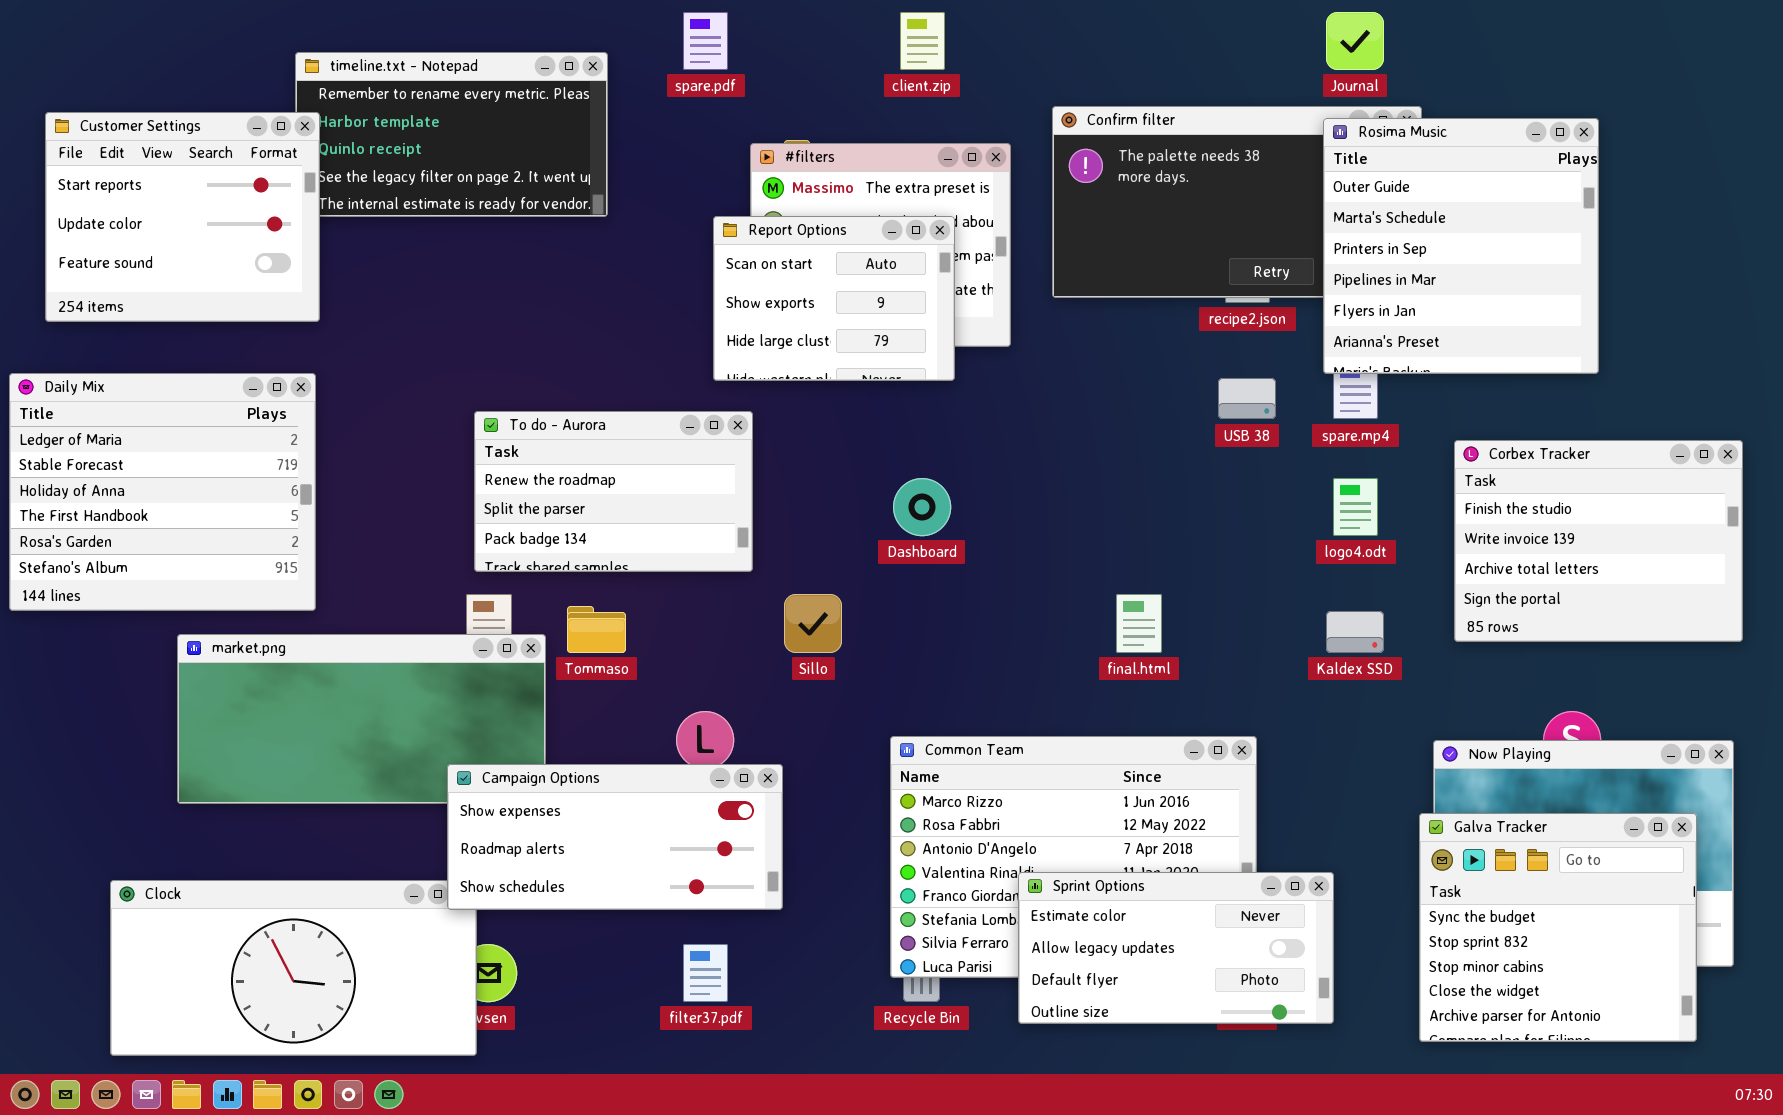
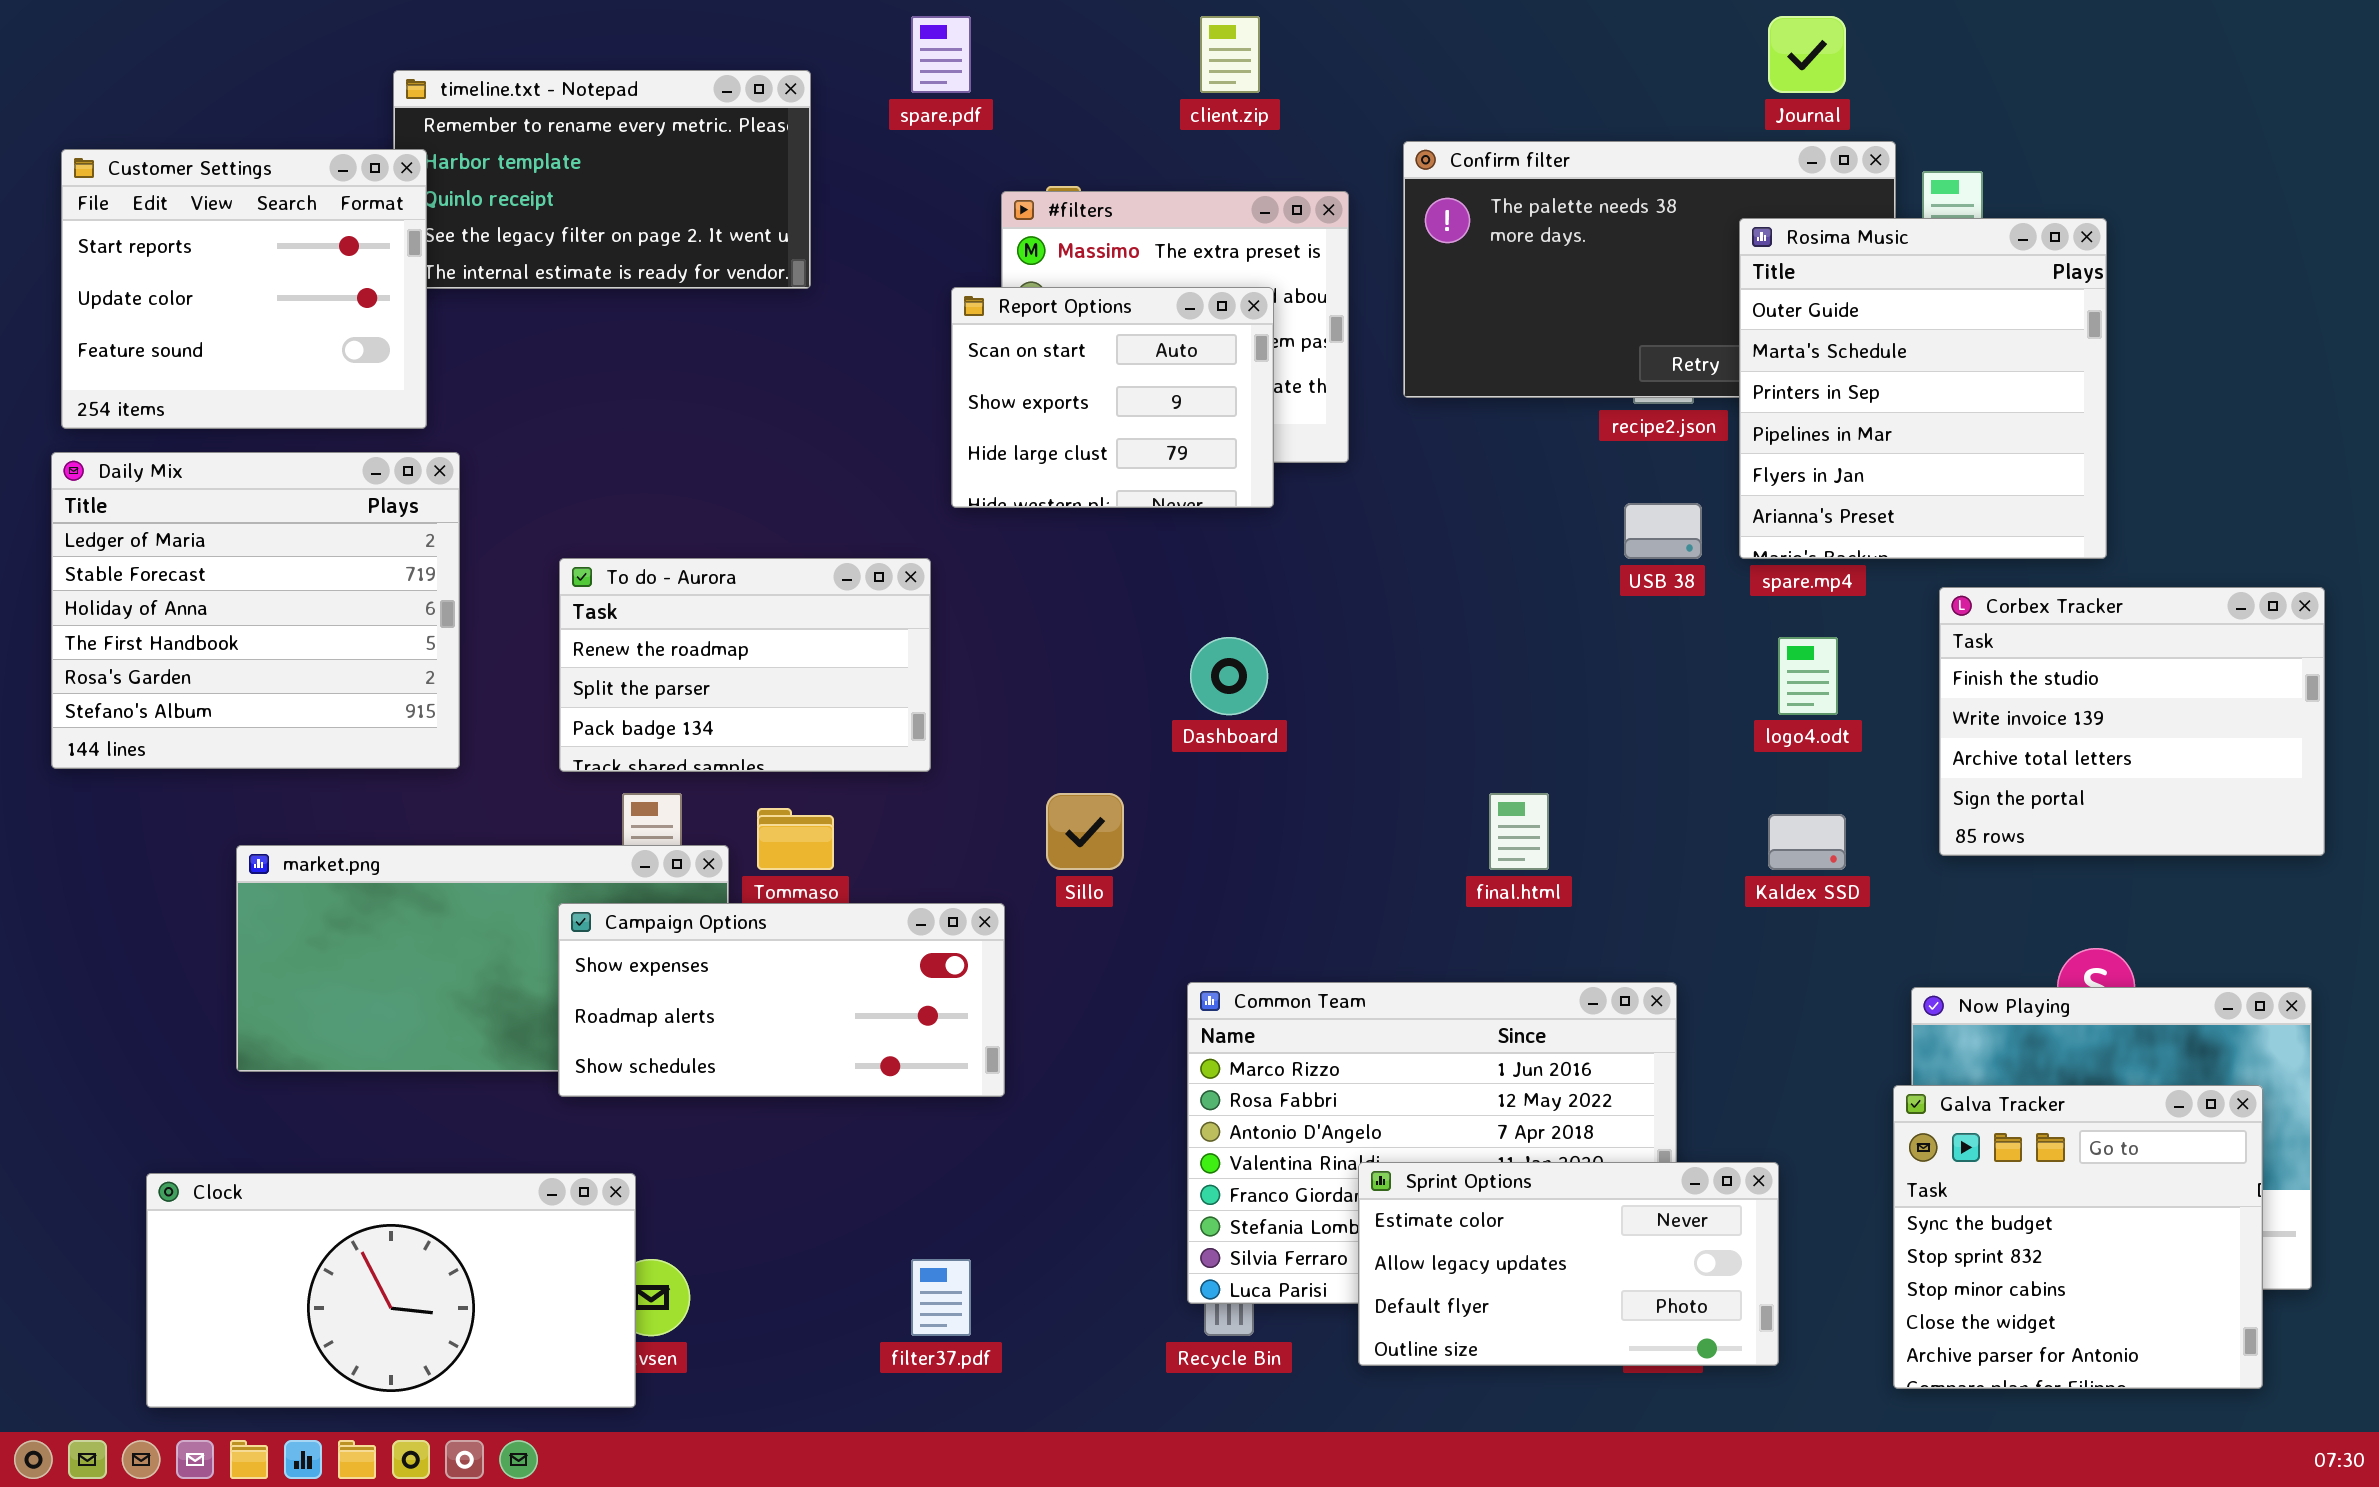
Rosima Music: [1323,118,1599,374] -> [1739,218,2107,559], moved
Daily Mix: [9,373,316,611] -> [51,452,460,769], moved
To do - Aurora: [474,411,753,572] -> [559,558,931,772], moved
Campaign Options: [447,764,783,910] -> [558,903,1005,1097], moved

